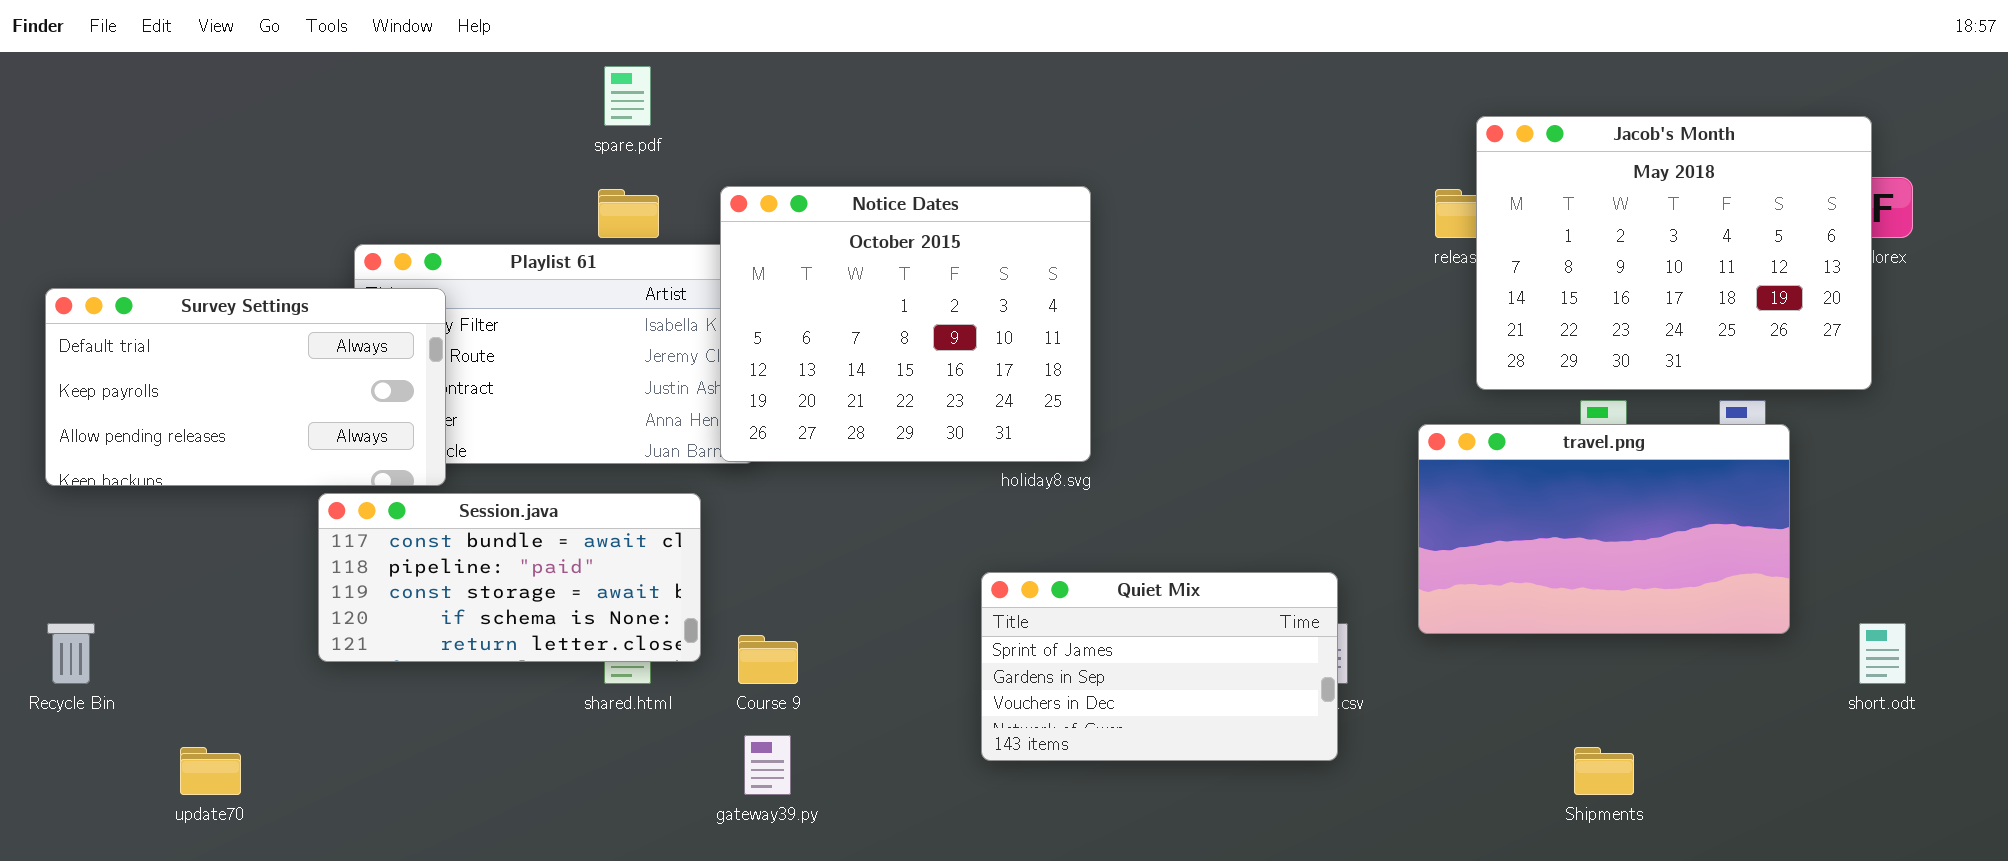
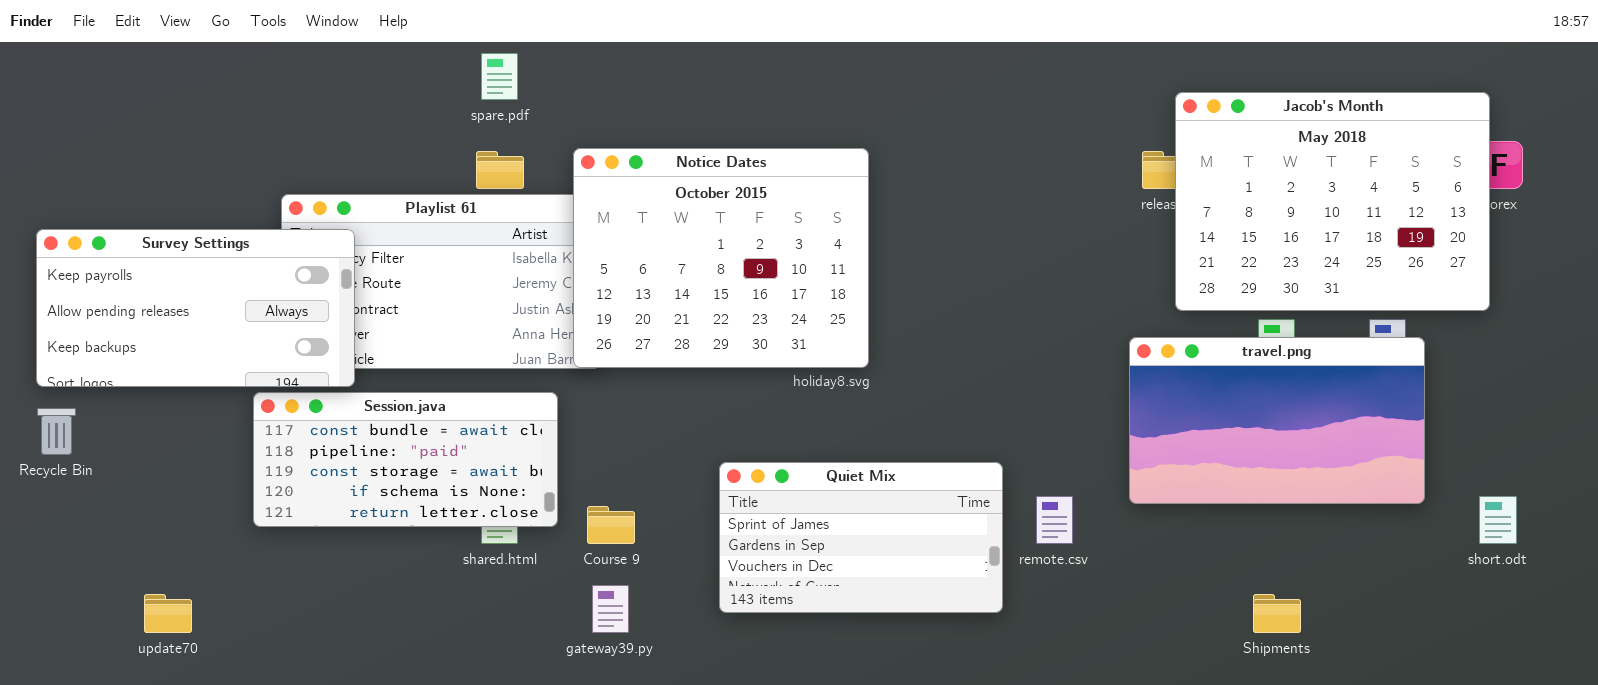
Survey Settings: [45,288,446,486] -> [36,229,355,387], scrolled down 1 row
Quiet Mix: [981,572,1338,761] -> [719,462,1003,613], moved
Recycle Bin: [47,623,95,684] -> [37,408,76,455], moved

